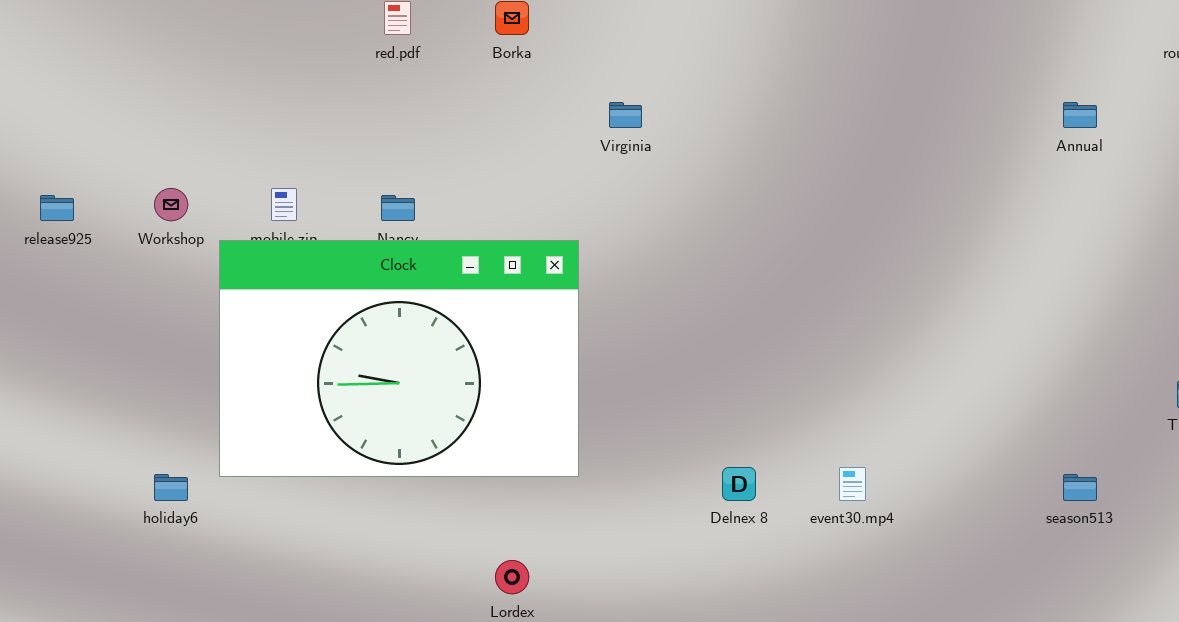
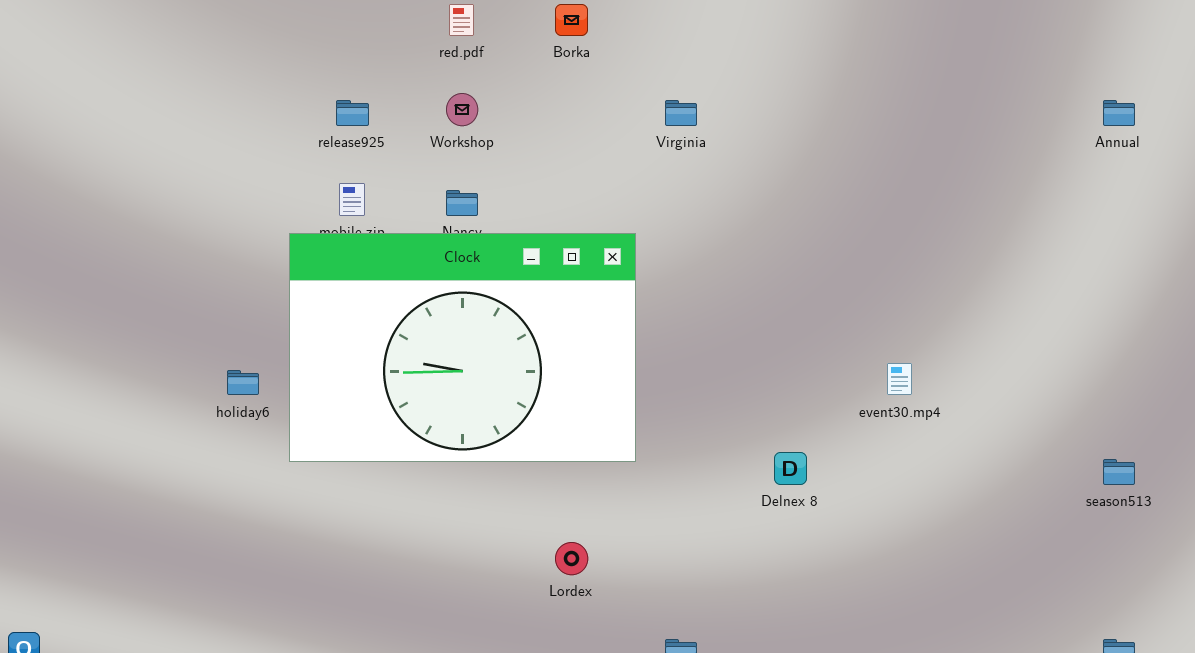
Workshop: [154,188,188,221] -> [446,93,478,126], moved
release925: [40,195,74,221] -> [336,100,369,126], moved
event30.mp4: [839,467,866,501] -> [887,363,912,395], moved
holiday6: [154,474,188,501] -> [227,370,259,395], moved

